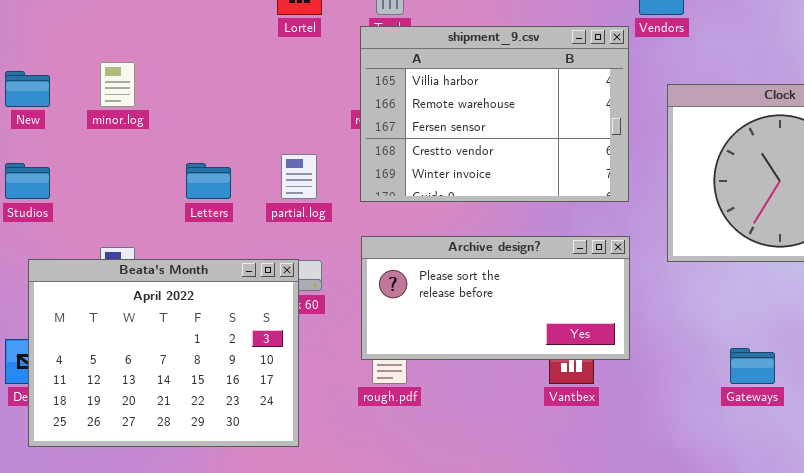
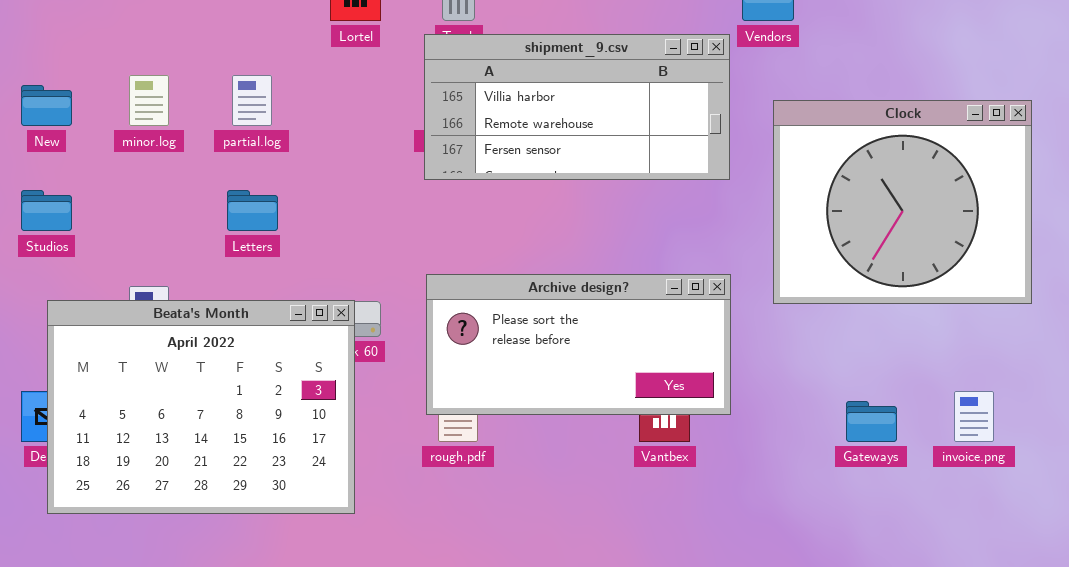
shipment_9.csv: [360,26,629,202] -> [424,34,730,180], resized
partial.log: [281,154,317,199] -> [232,75,272,126], moved

